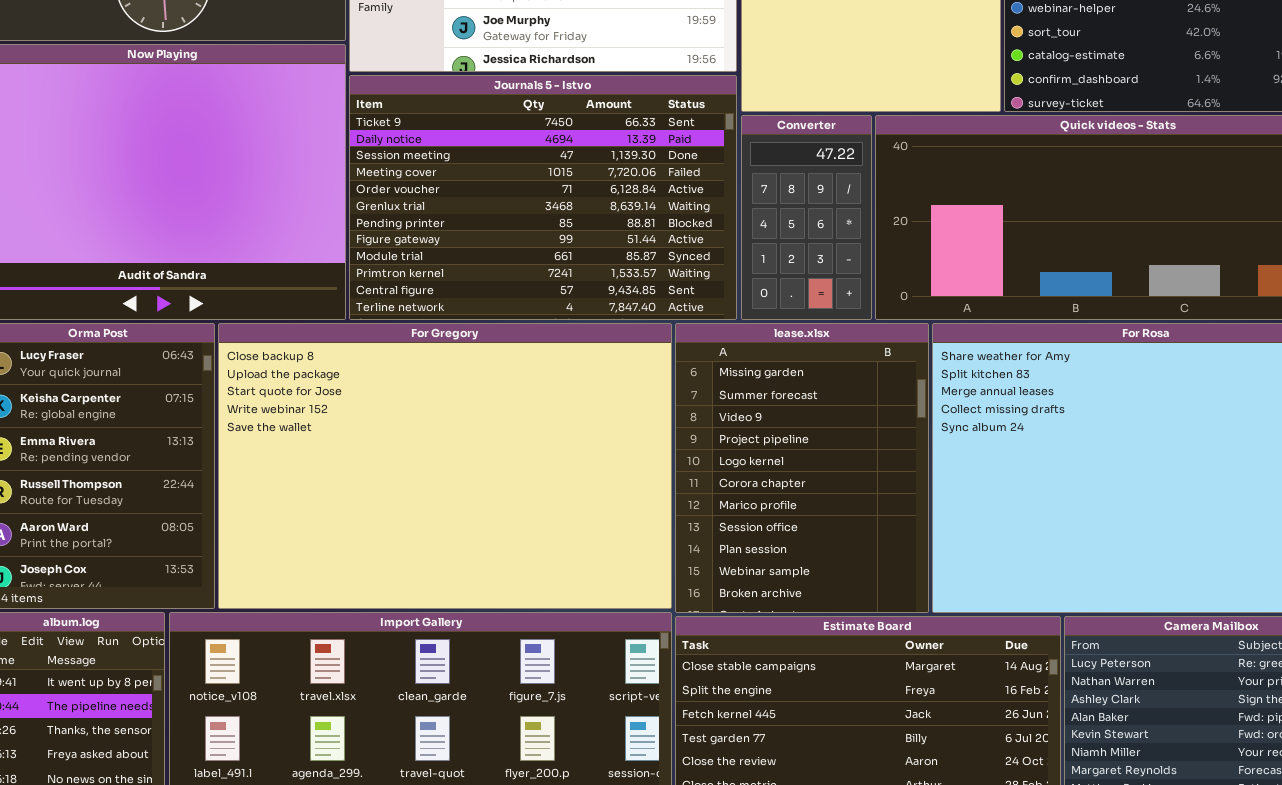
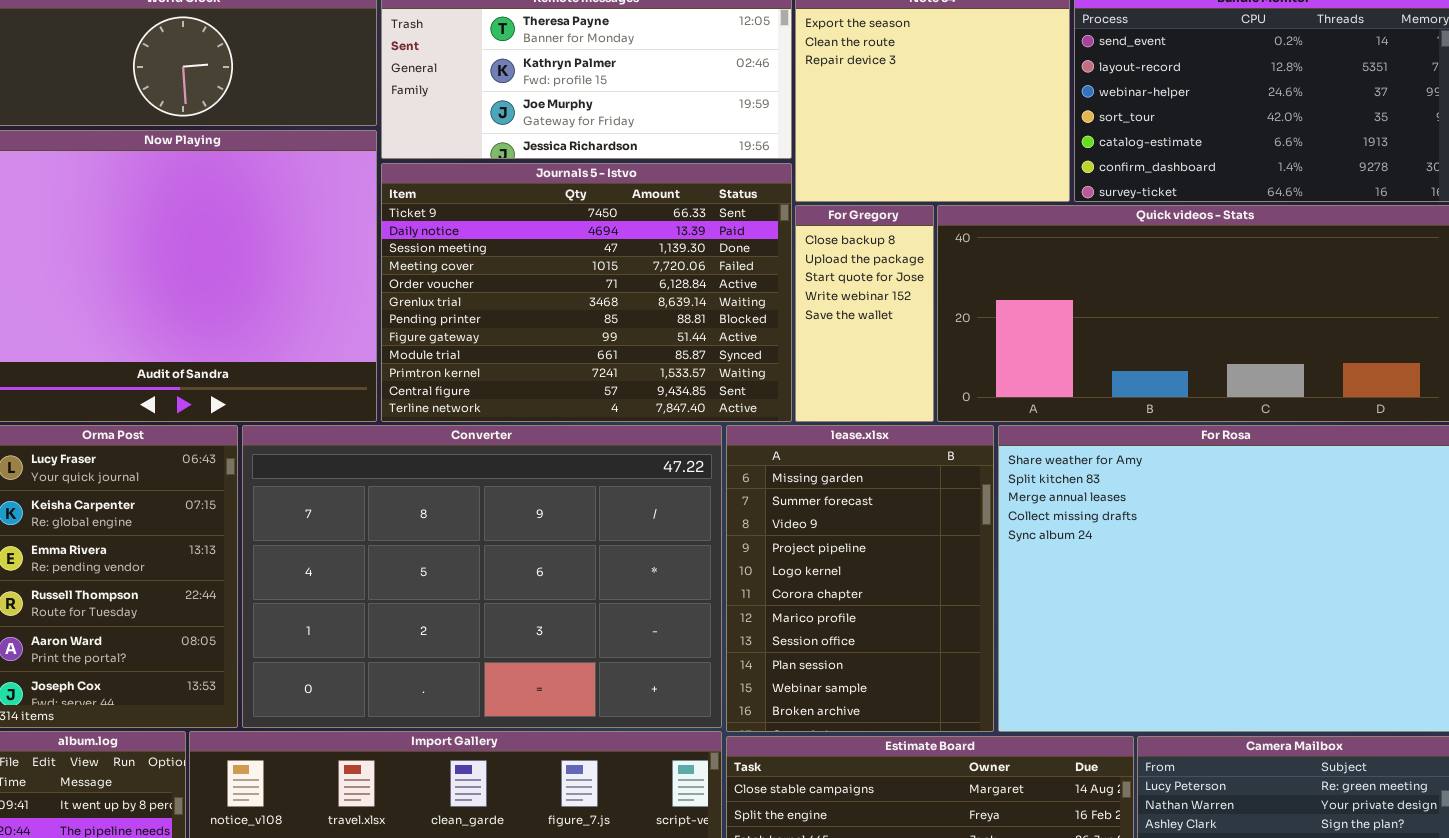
Converter: [741,115,872,320] -> [242,425,722,728], moved, resized
For Gregory: [218,323,672,609] -> [795,205,934,422], moved, resized

